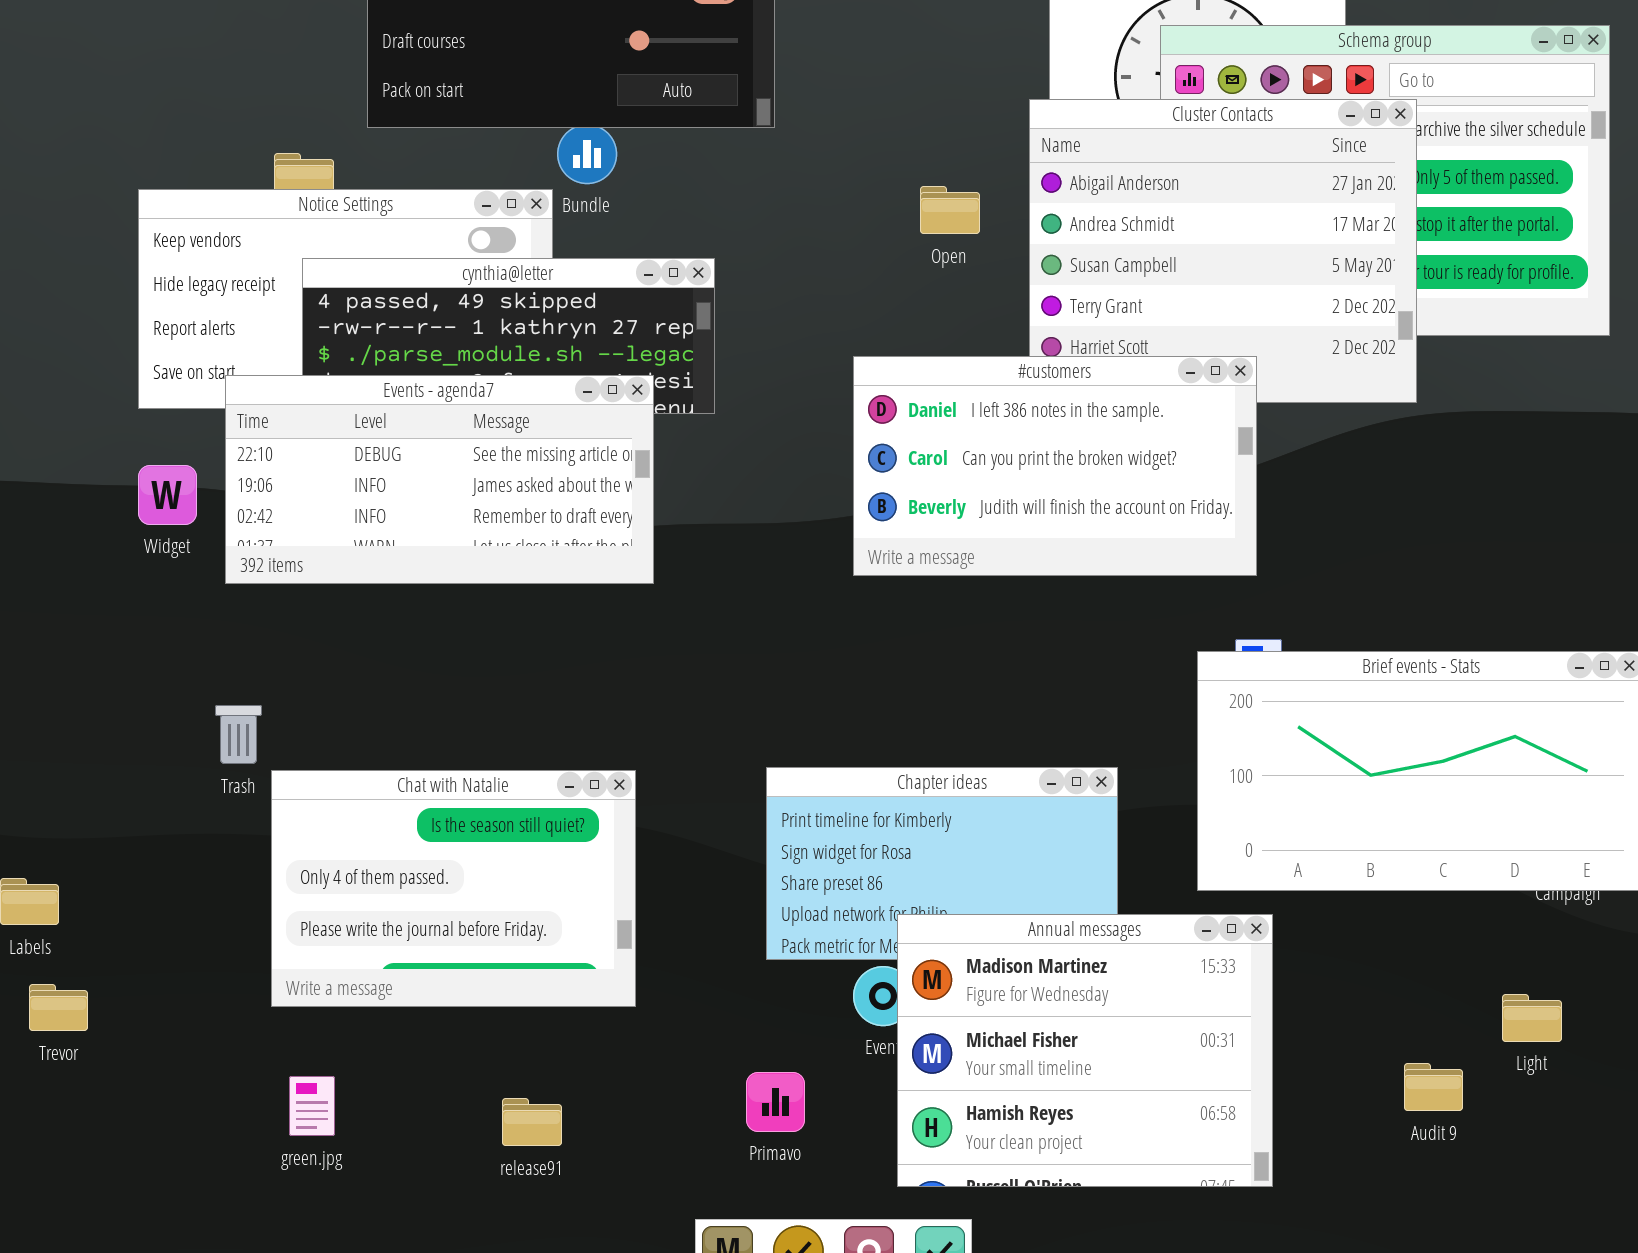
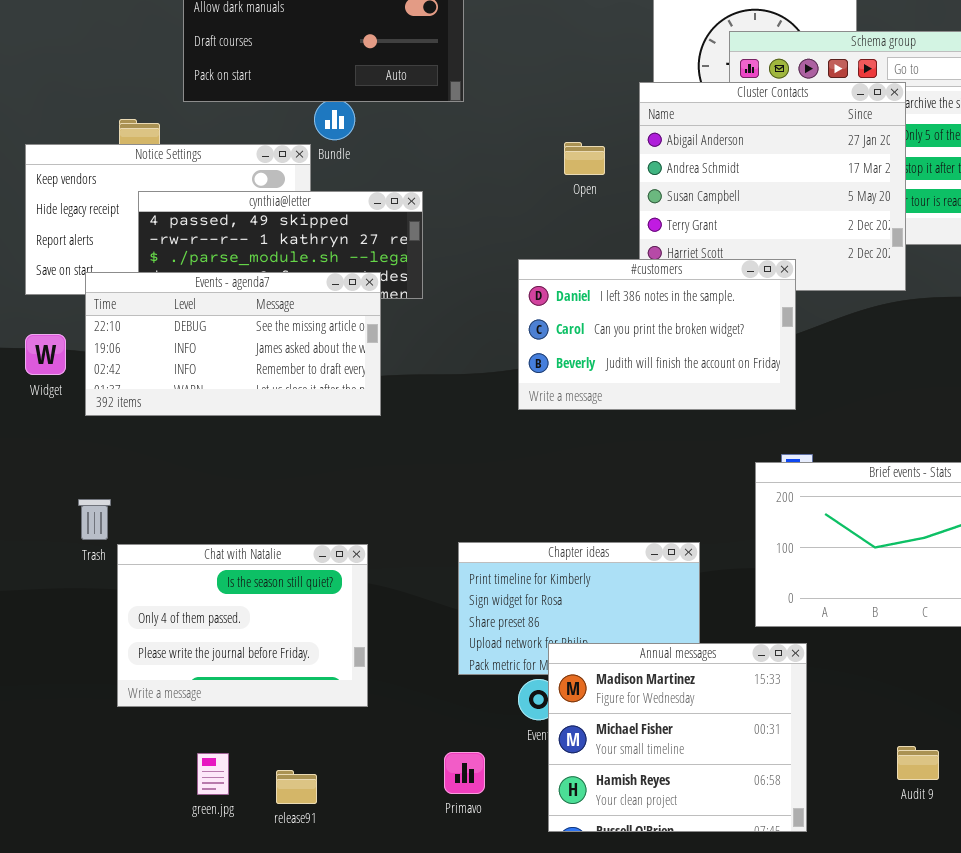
green.jpg: [289,1076,335,1136] -> [197,753,229,795], moved

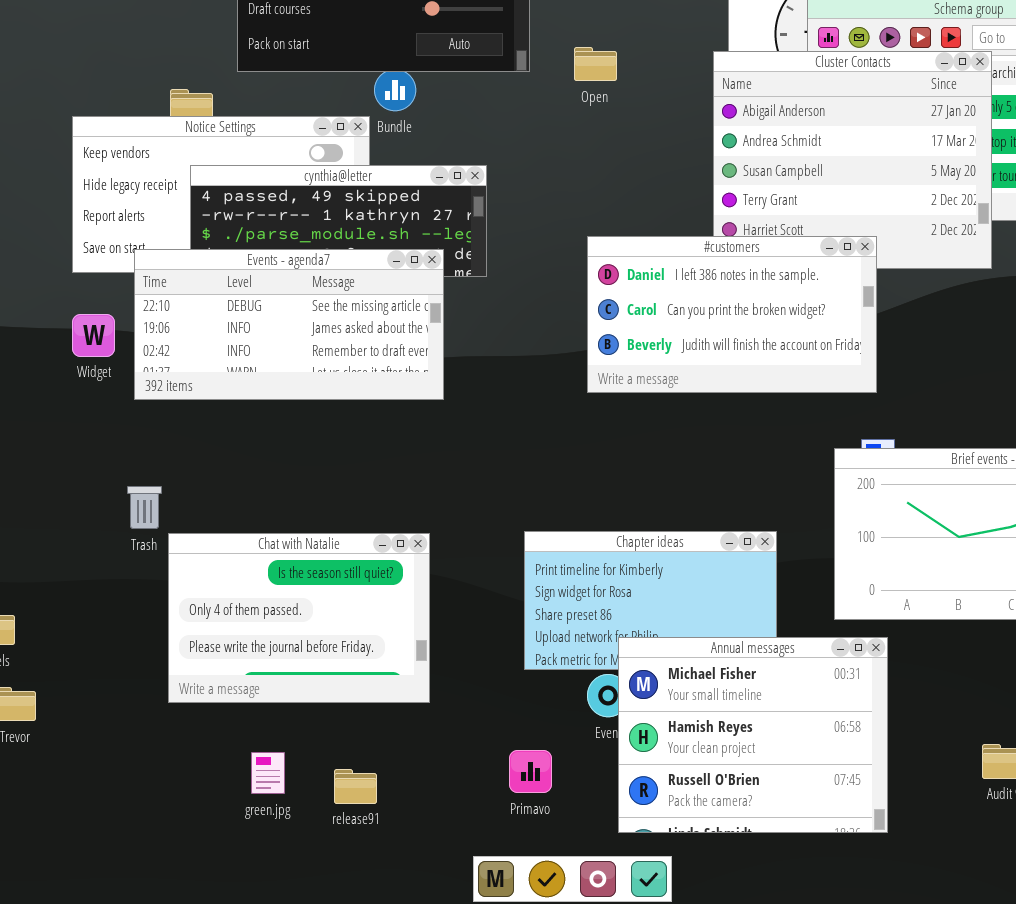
Open: [564,142,605,175] -> [574,47,617,81], moved
Annual messages: [548,643,807,832] -> [618,637,888,833], scrolled down 1 row

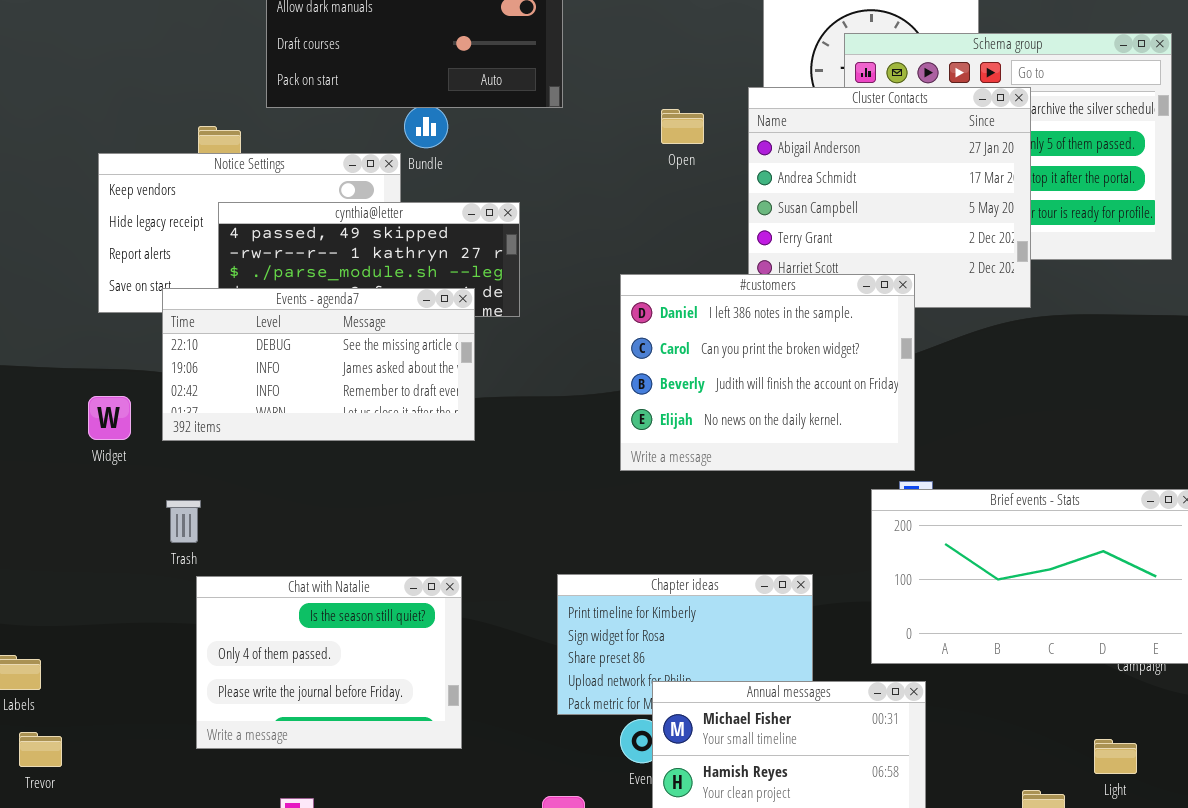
Open: [574,47,617,81] -> [661,109,704,144], moved
#customers: [587,236,877,393] -> [620,274,915,471], resized
Widget: [72,314,115,357] -> [88,396,131,440], moved
Trash: [127,486,162,529] -> [166,500,201,543], moved

